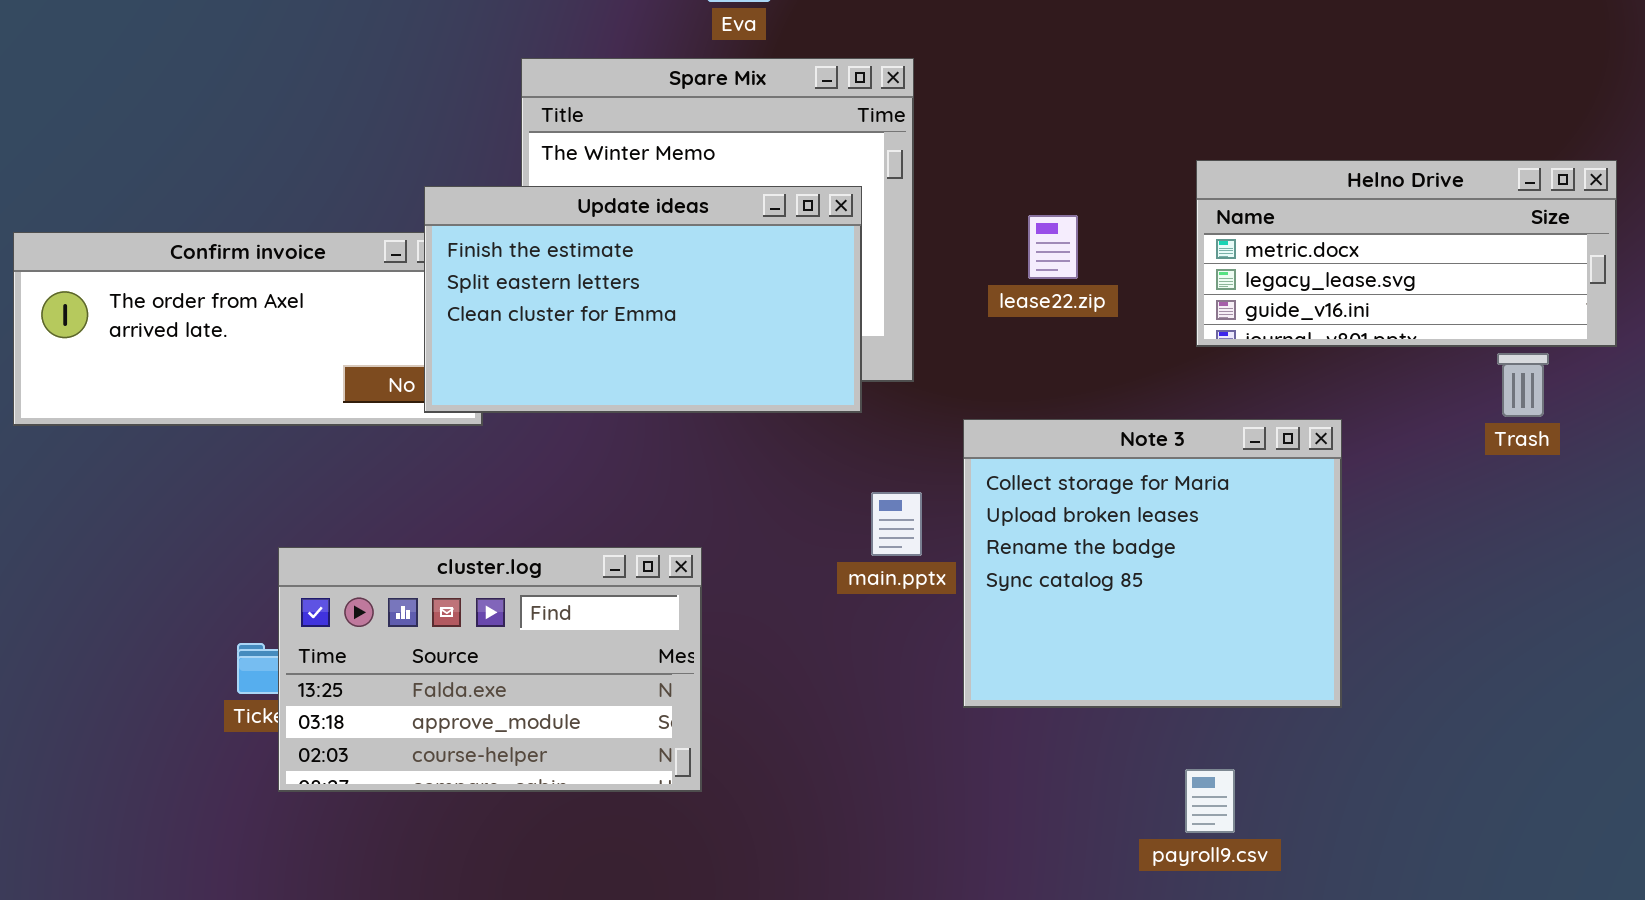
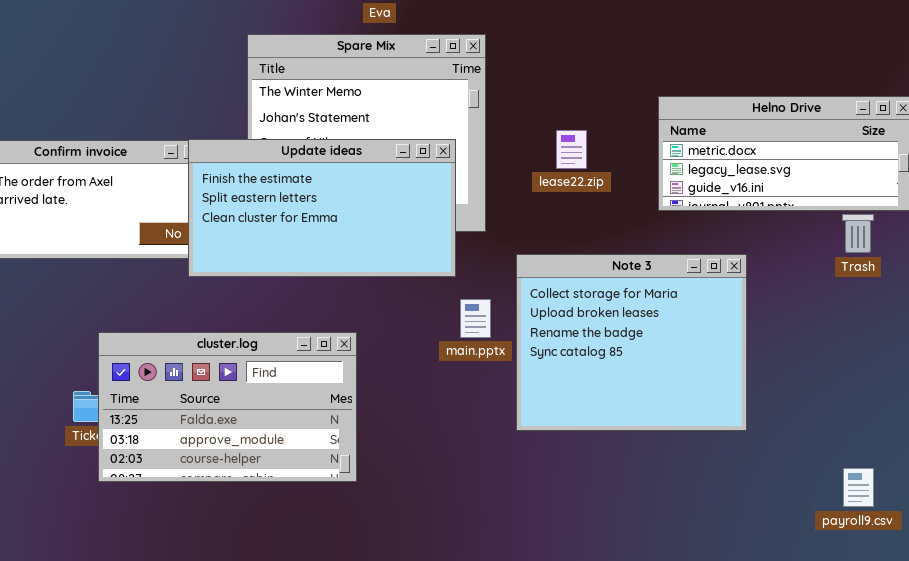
Update ideas: [424,186,862,413] -> [188,139,456,277], moved
payroll9.csv: [1185,769,1235,833] -> [843,468,874,507], moved

